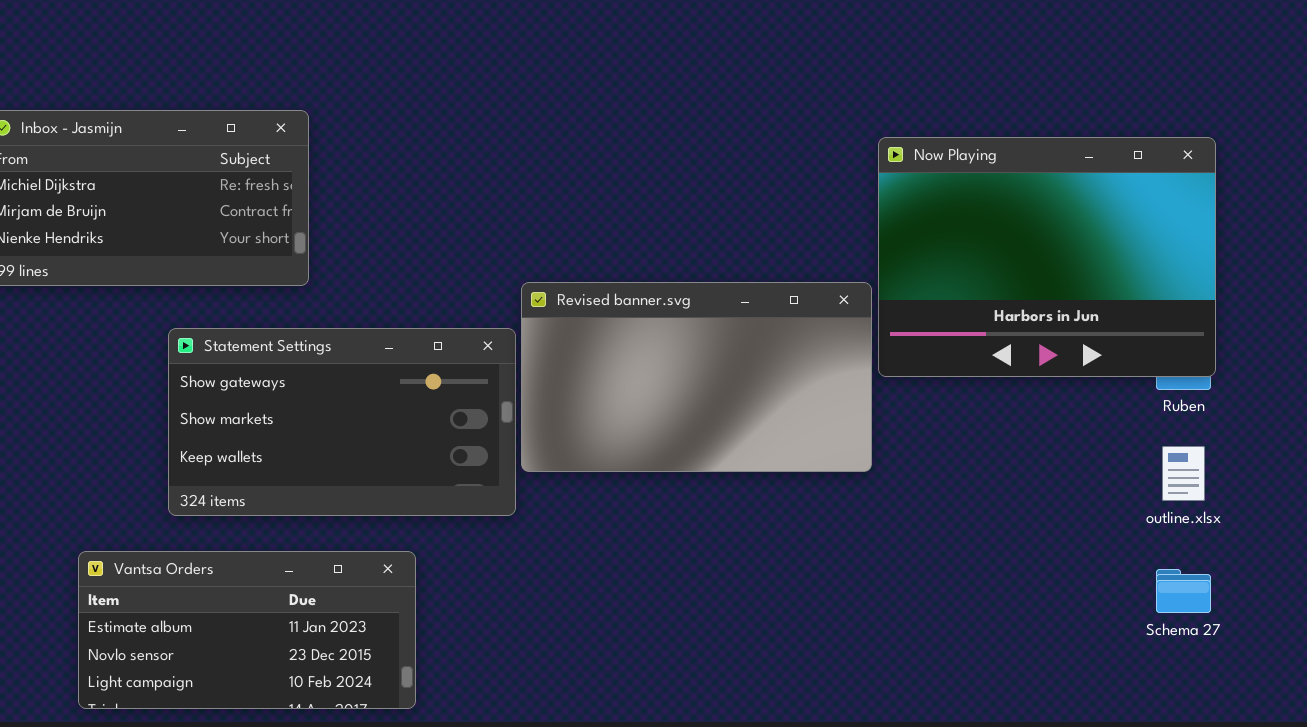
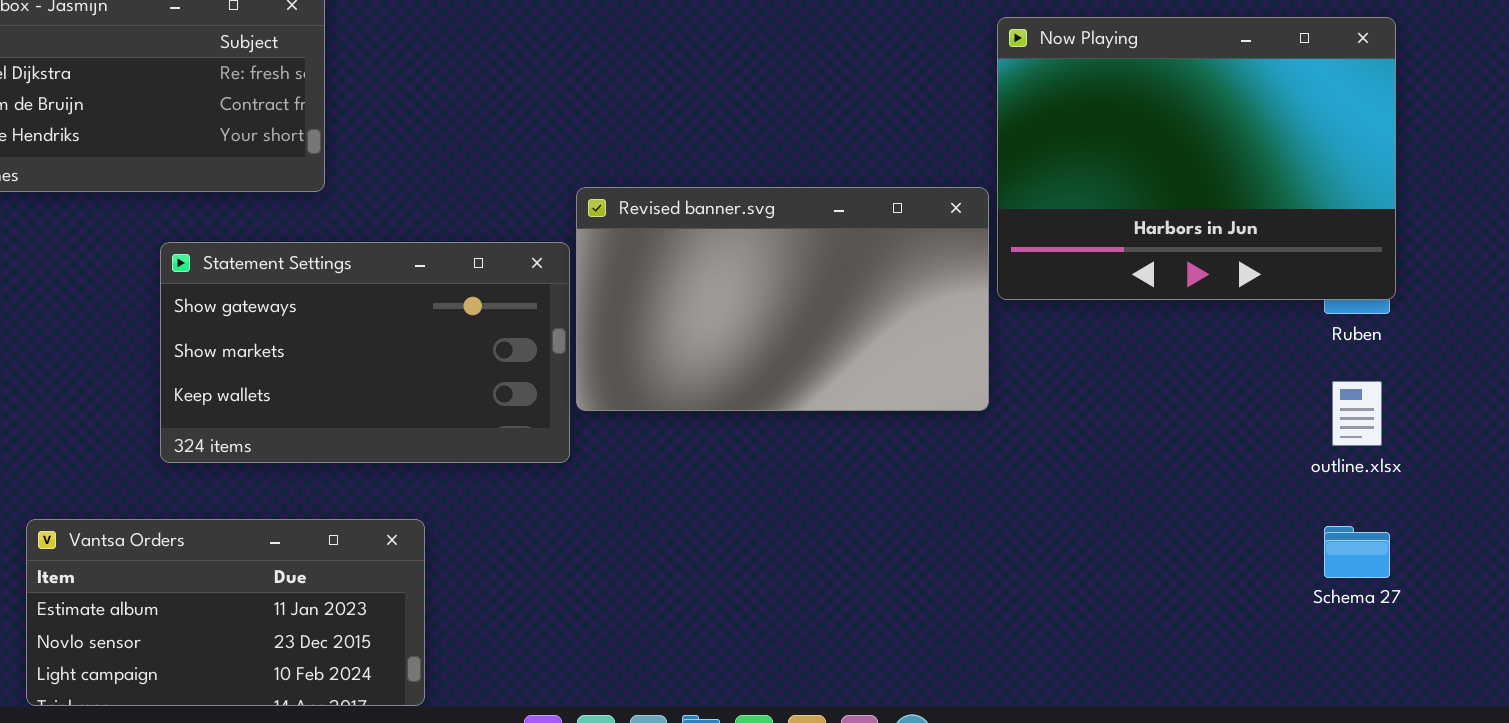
Vantsa Orders: [78,551,416,709] -> [26,519,425,706], moved

